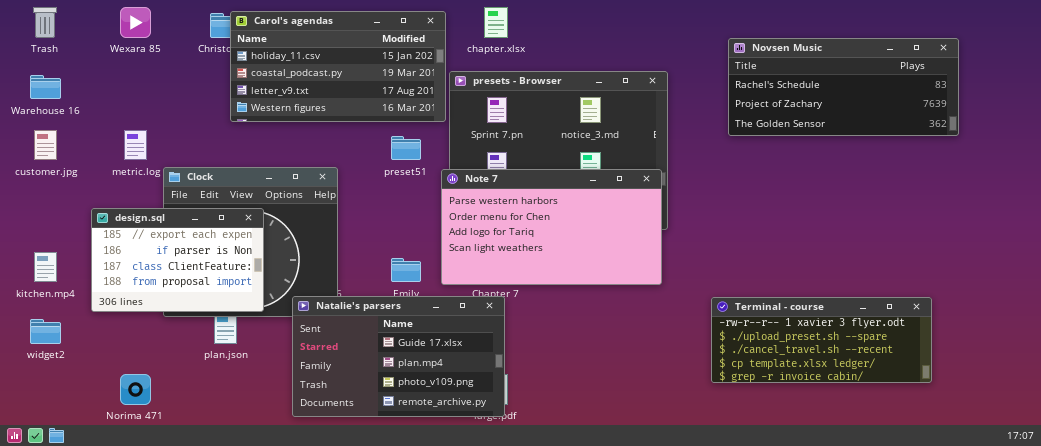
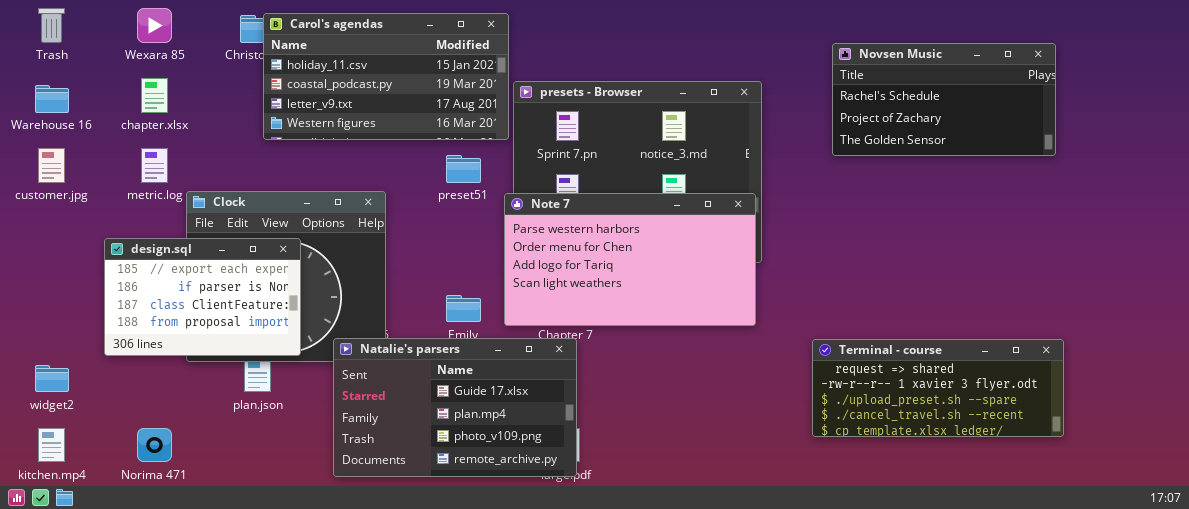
chapter.xlsx: [484,7,508,38] -> [141,78,168,113], moved
Novsen Music: [728,38,959,136] -> [832,43,1056,156], resized
kitchen.mp4: [34,252,57,282] -> [38,428,65,462], moved
Terminal - course: [711,297,932,383] -> [812,339,1064,437], scrolled up 1 row

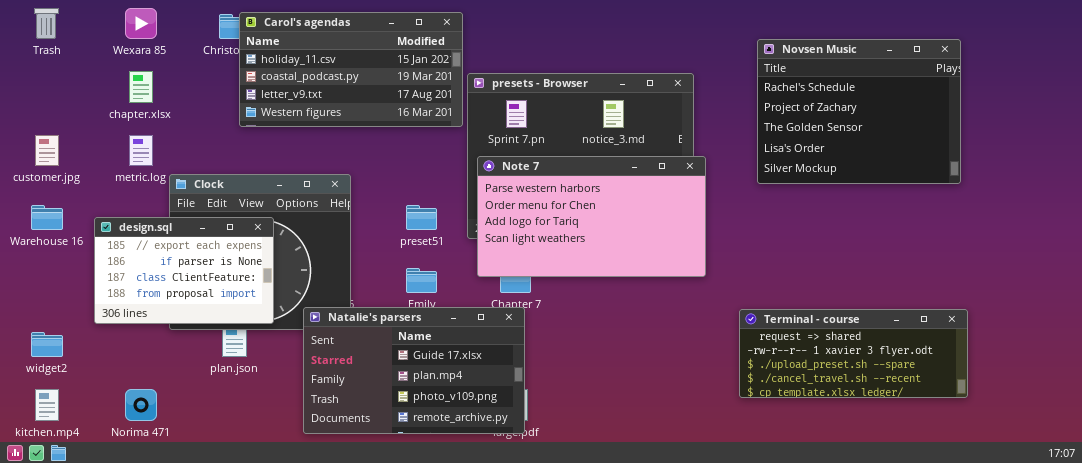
Novsen Music: [832,43,1056,156] -> [757,39,961,184], resized
Warehouse 16: [35,85,69,113] -> [31,205,63,230], moved
preset51: [446,155,481,183] -> [406,205,437,230], moved
Note 7: [504,193,756,326] -> [477,156,706,277], moved

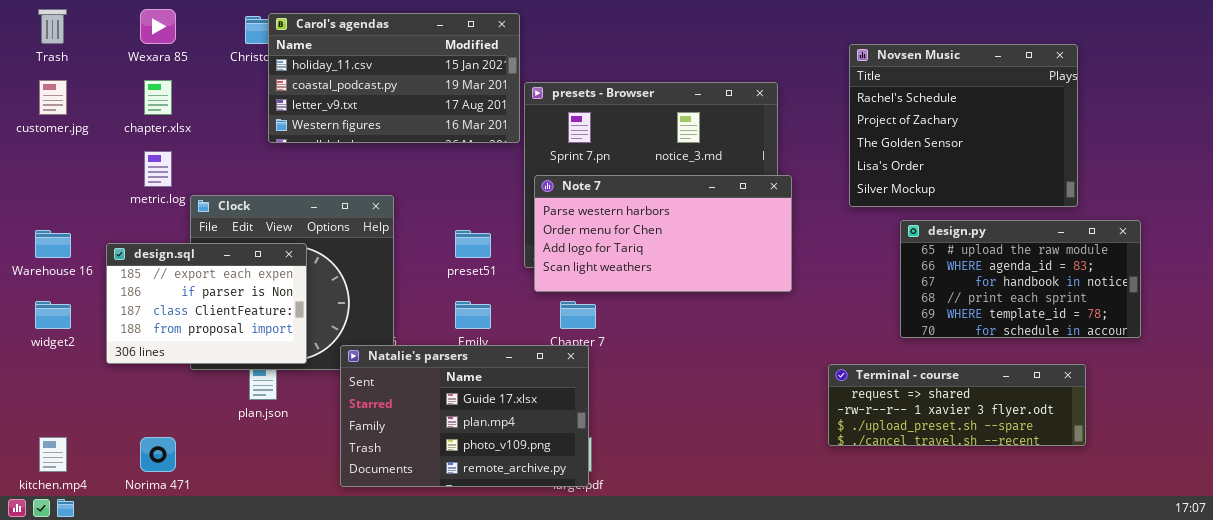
customer.jpg: [35,135,59,166] -> [39,80,67,115], moved
Note 7: [477,156,706,277] -> [534,175,792,292], resized
design.py: none -> [900,220,1141,338], opened
Terminal - course: [739,309,968,398] -> [828,364,1086,446], resized
widget2: [31,332,63,357] -> [35,301,71,329], moved

